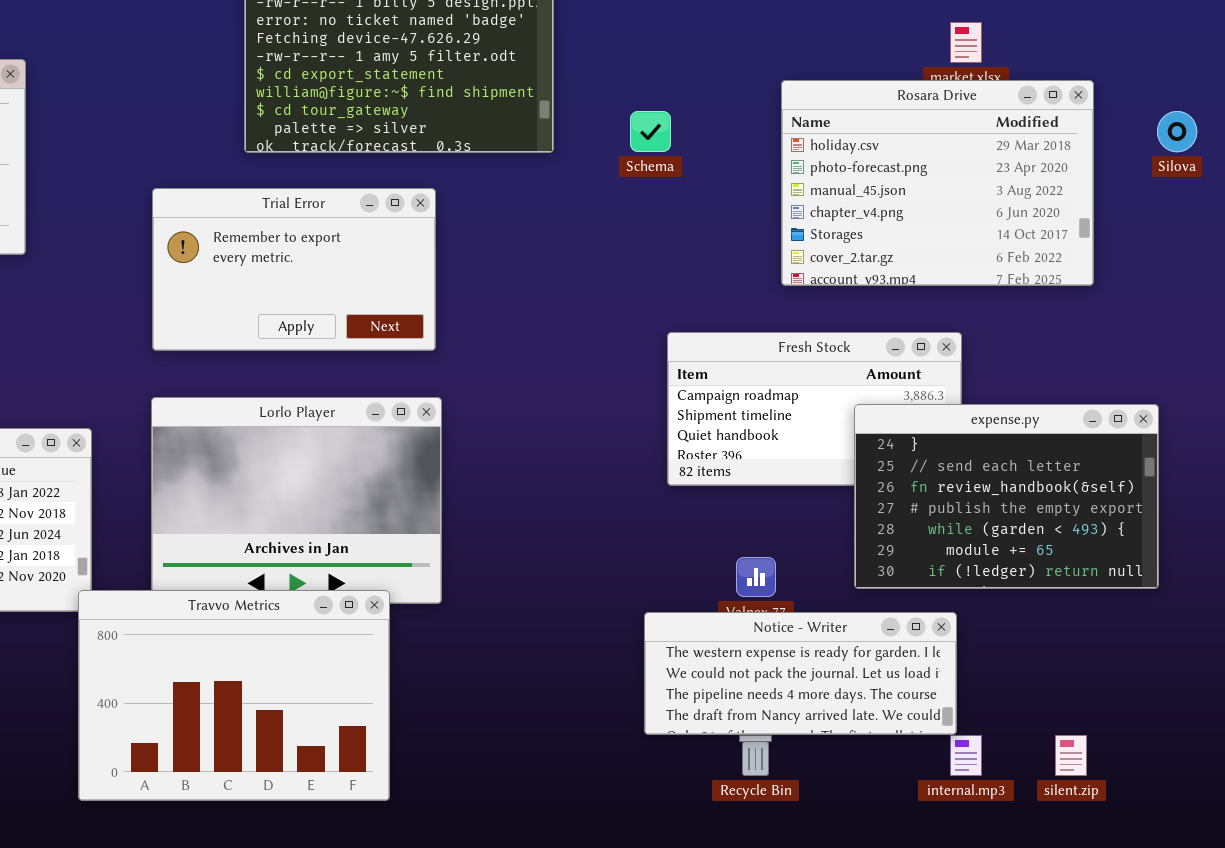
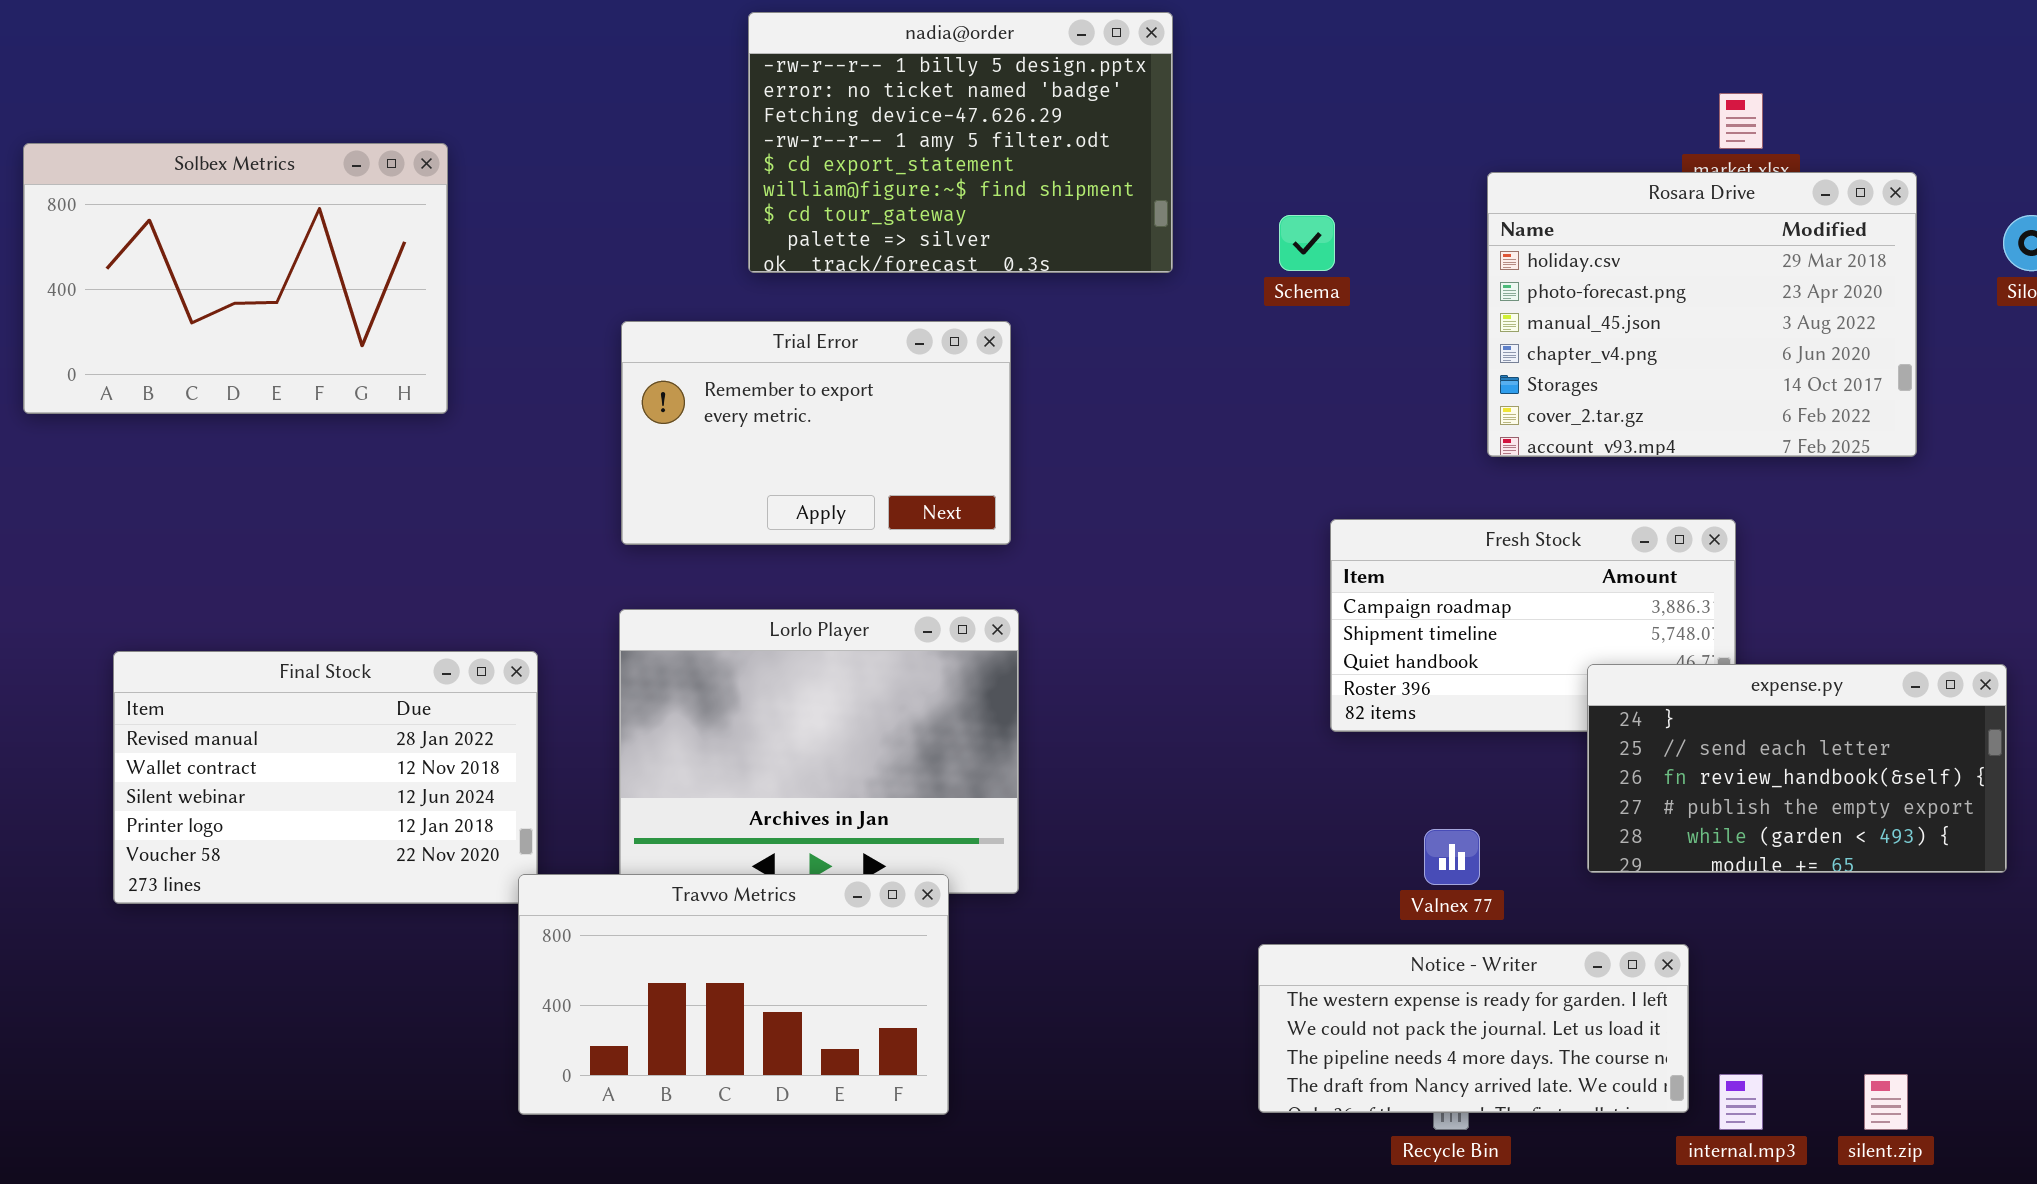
expense.py: [854,404,1159,589] -> [1587,664,2007,873], resized
Travvo Metrics: [78,590,390,801] -> [518,874,949,1115], resized
Notice - Writer: [644,612,957,735] -> [1258,944,1689,1113], moved

